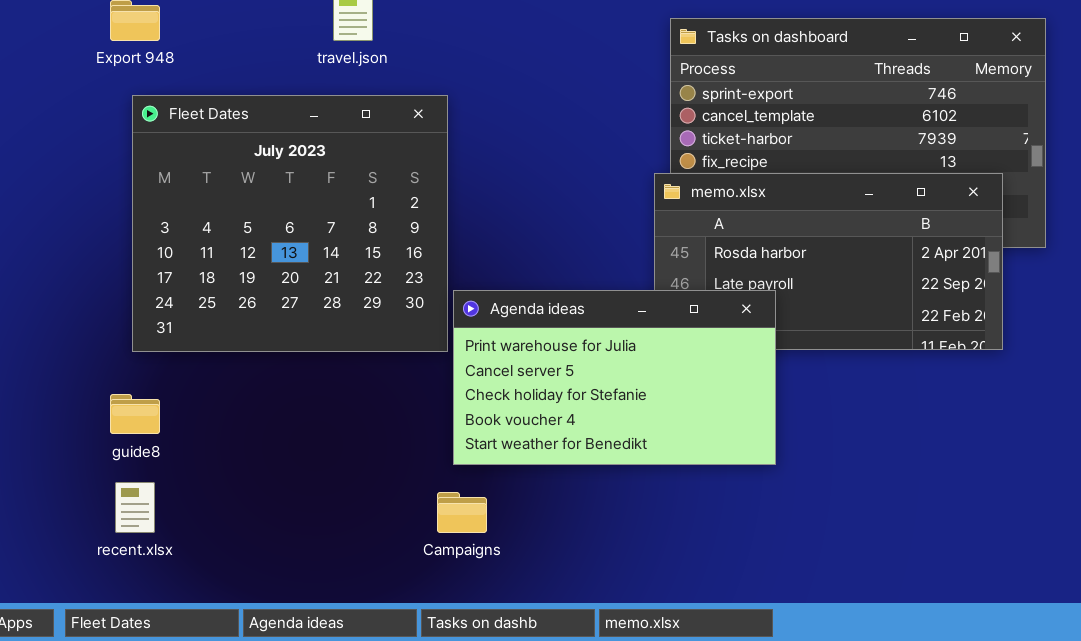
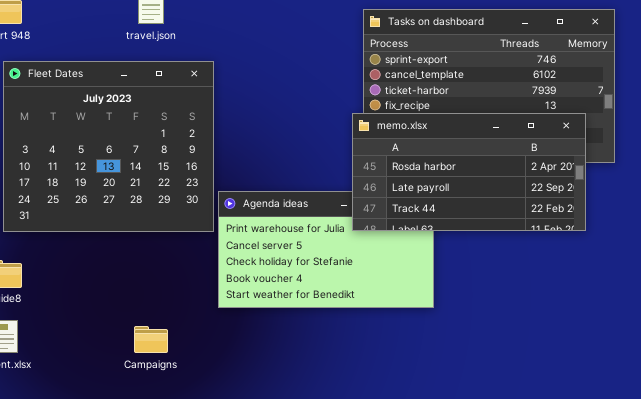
memo.xlsx: [654,173,1003,350] -> [352,113,586,231], raised
Campaigns: [437,492,487,533] -> [134,326,168,353], moved

